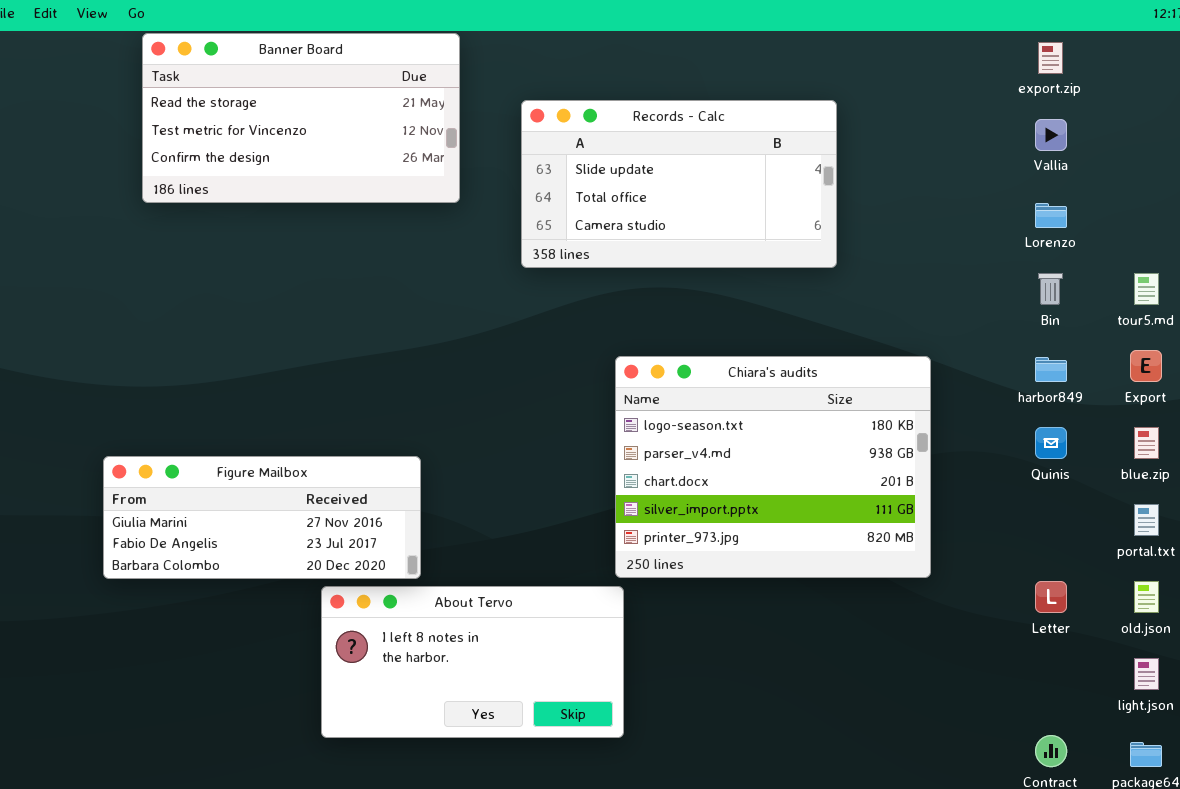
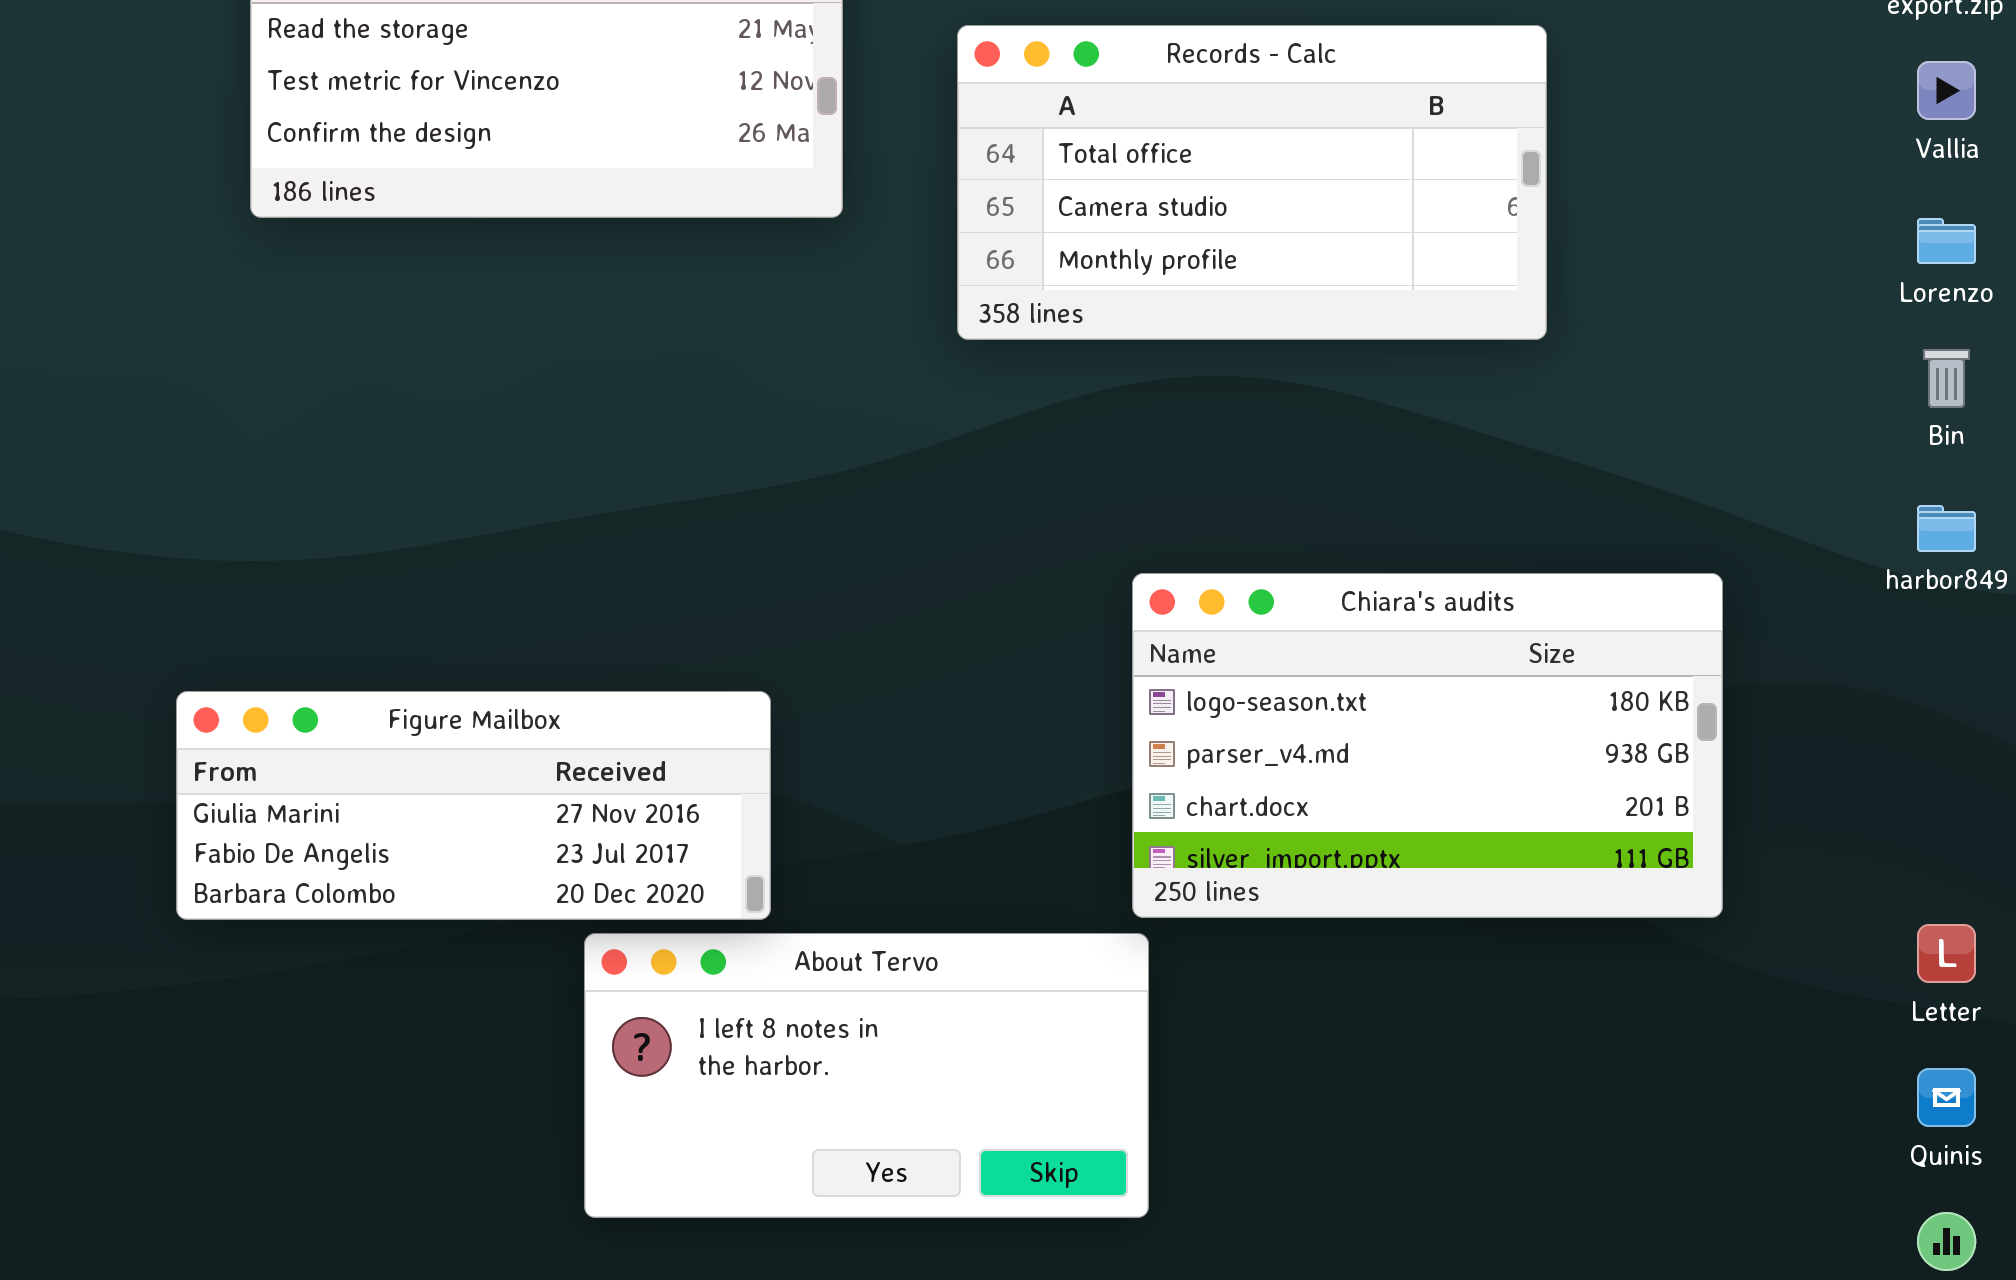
Records - Calc: [521,100,837,268] -> [957,25,1547,340], scrolled down 1 row
Chiara's audits: [615,356,931,578] -> [1132,573,1723,918], resized
Quinis: [1035,427,1067,459] -> [1917,1068,1976,1127], moved

